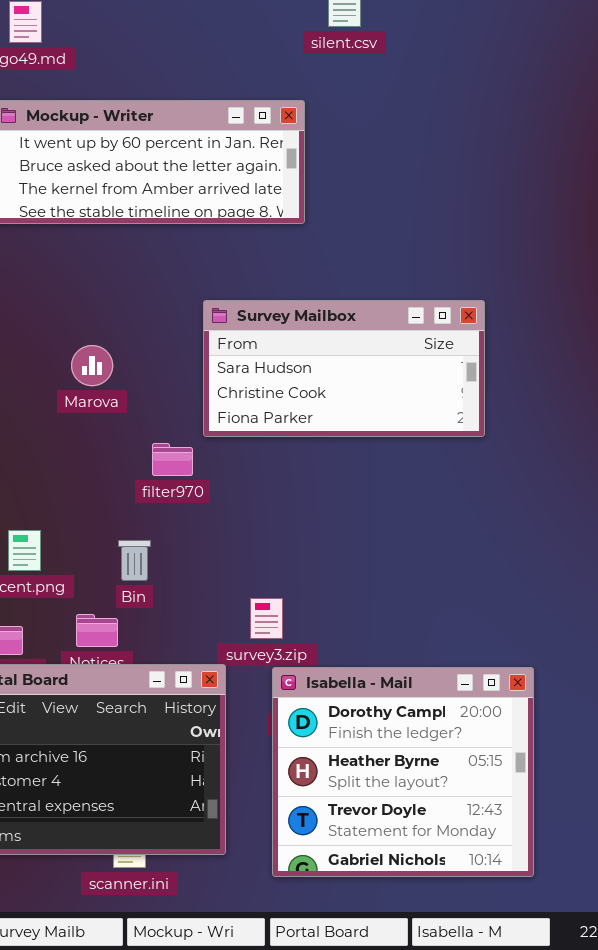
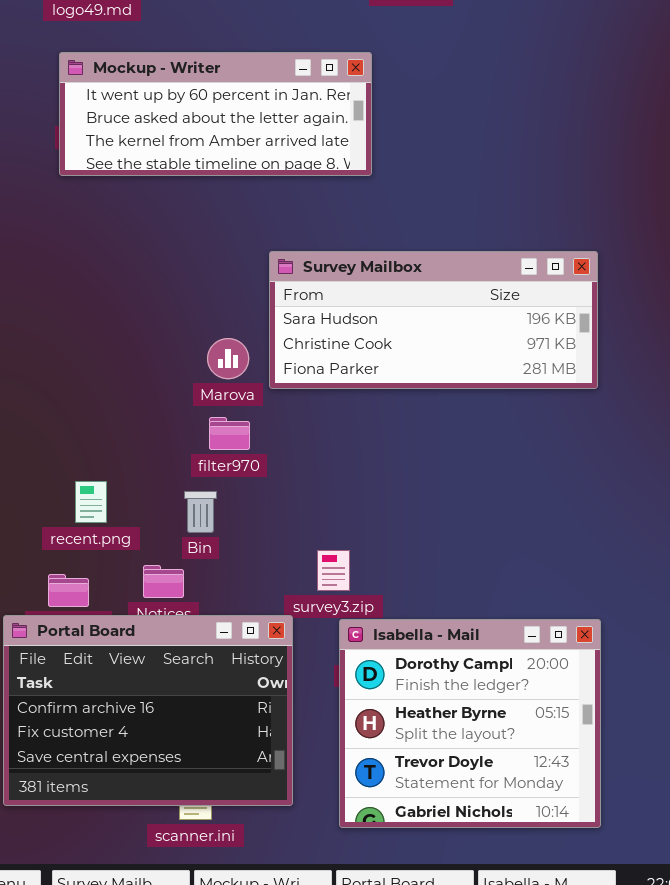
Survey Mailbox: [203,300,485,437] -> [269,251,598,389], resized
Marova: [71,345,113,386] -> [207,338,249,379], moved
filter970: [152,443,193,476] -> [209,417,250,450], moved

